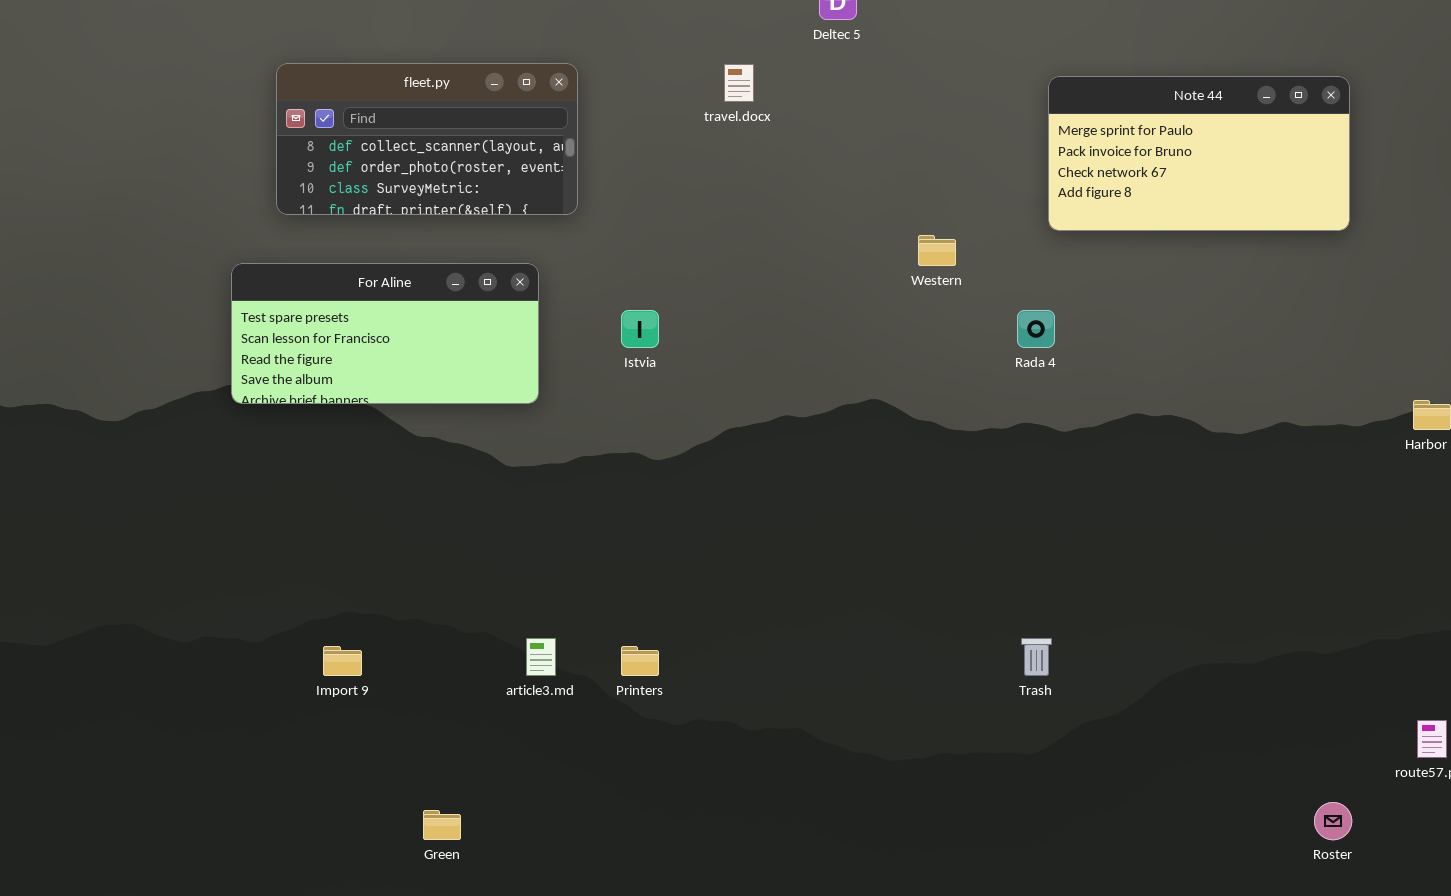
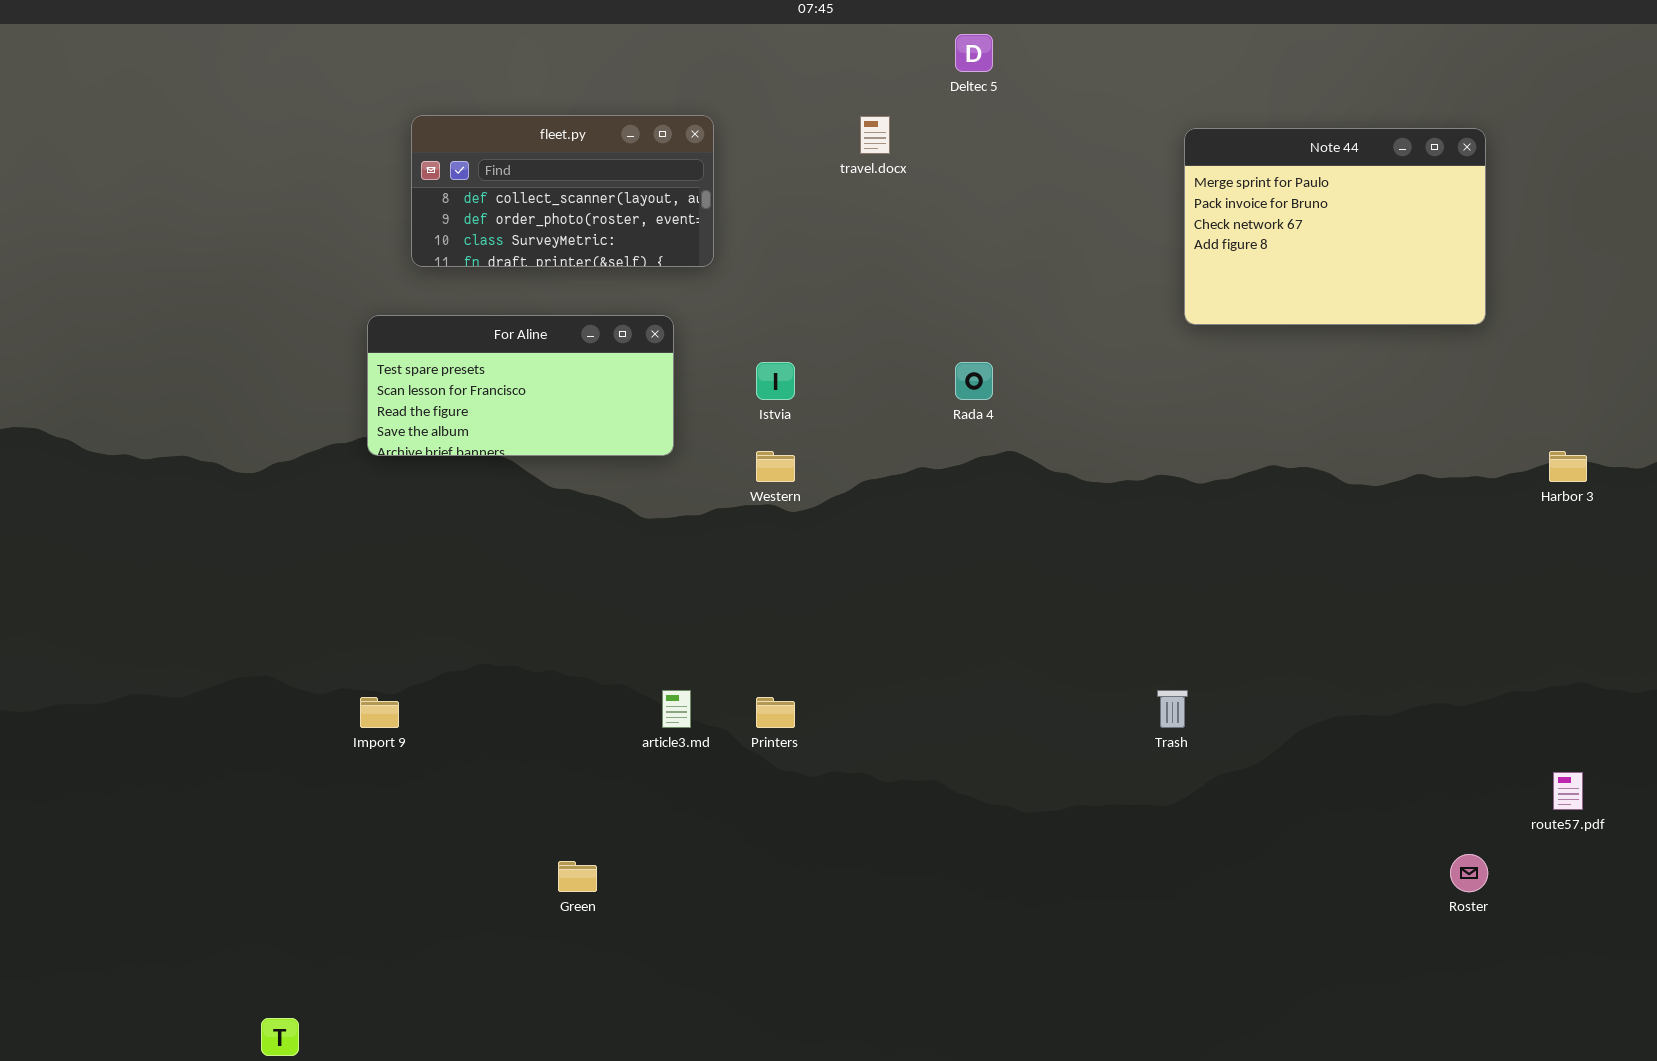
Note 44: [1048,76,1350,231] -> [1184,128,1486,325], resized
Western: [918,235,956,266] -> [756,451,795,482], moved
Rada 4: [1017,310,1055,348] -> [955,362,993,400], moved
Import 9: [323,646,362,676] -> [360,697,399,728], moved

